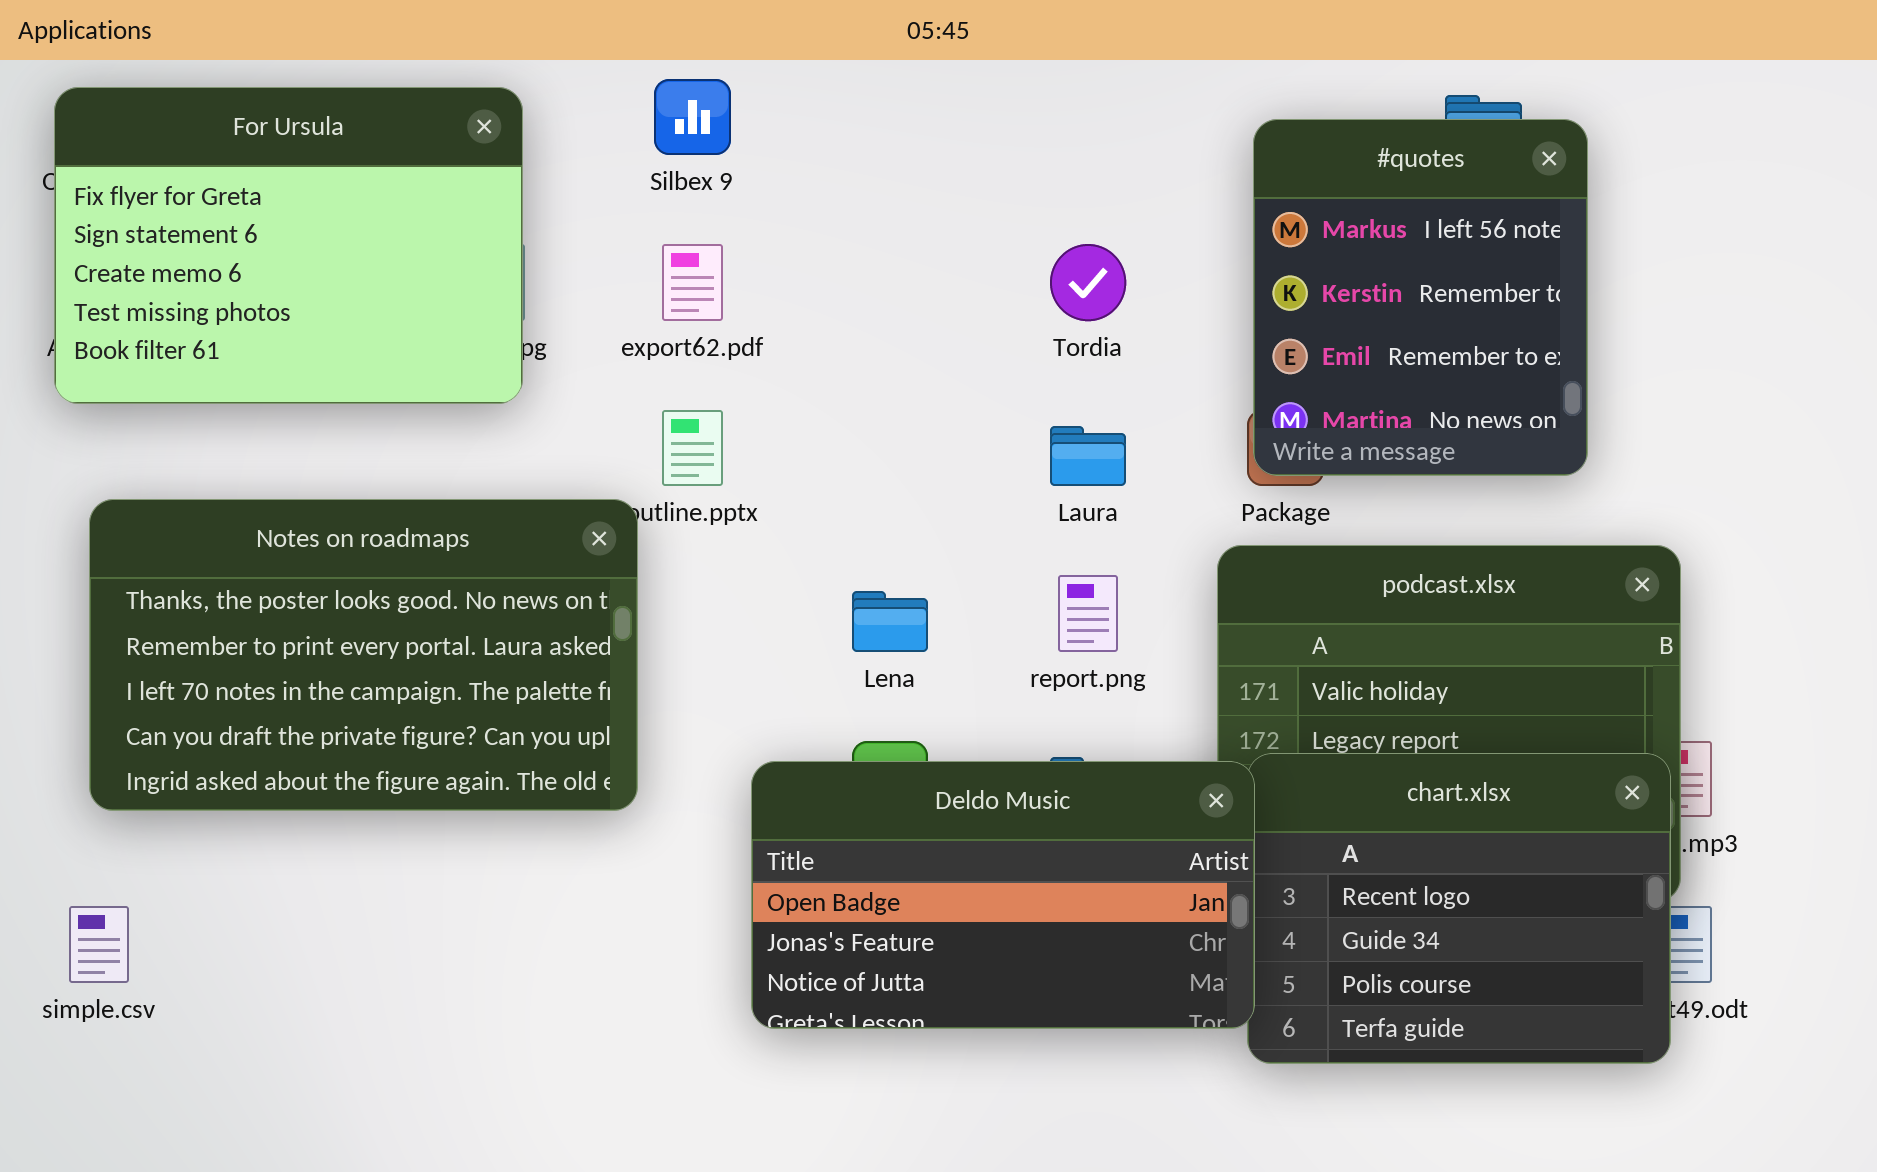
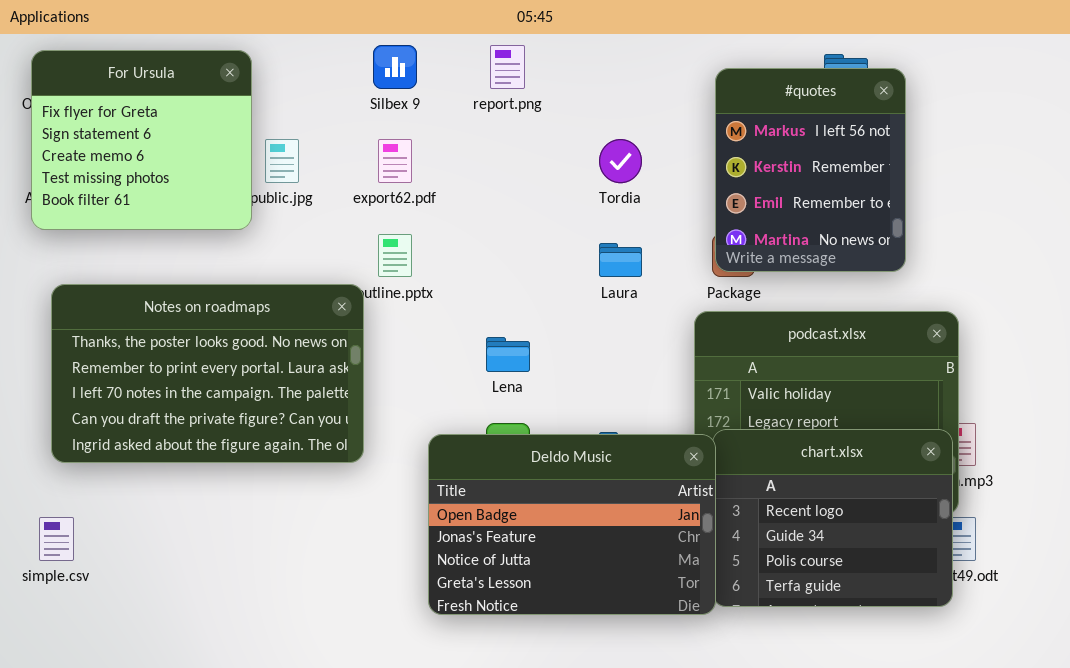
For Ursula: [54,87,523,404] -> [31,50,252,230], resized
report.png: [1058,575,1118,652] -> [490,45,525,89], moved
Deldo Music: [751,761,1255,1029] -> [428,434,716,615], resized

